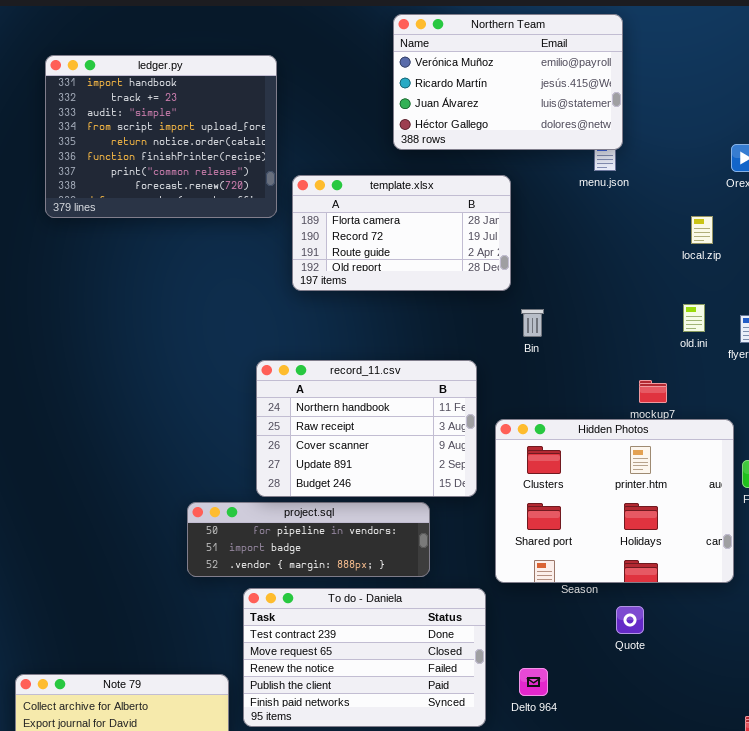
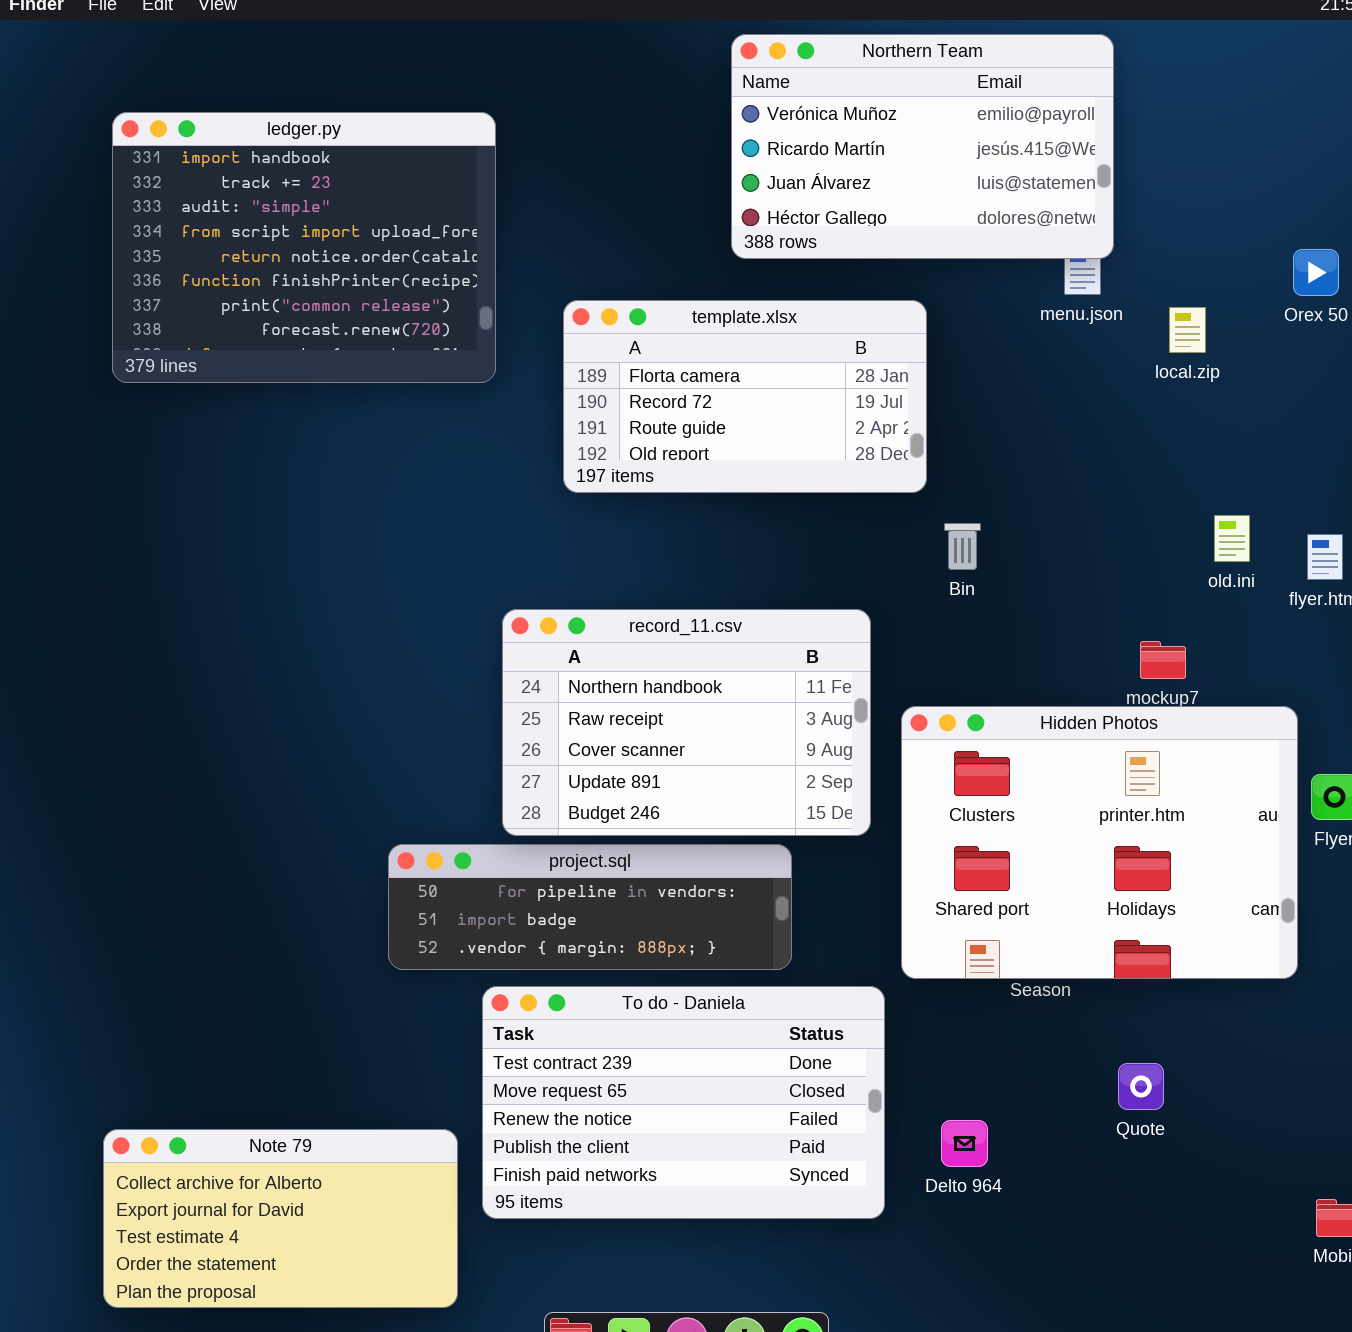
ledger.py: [45,55,277,218] -> [112,112,496,383], moved
local.zip: [691,216,713,244] -> [1169,307,1206,353], moved
Quote: [616,606,644,634] -> [1118,1063,1164,1110], moved

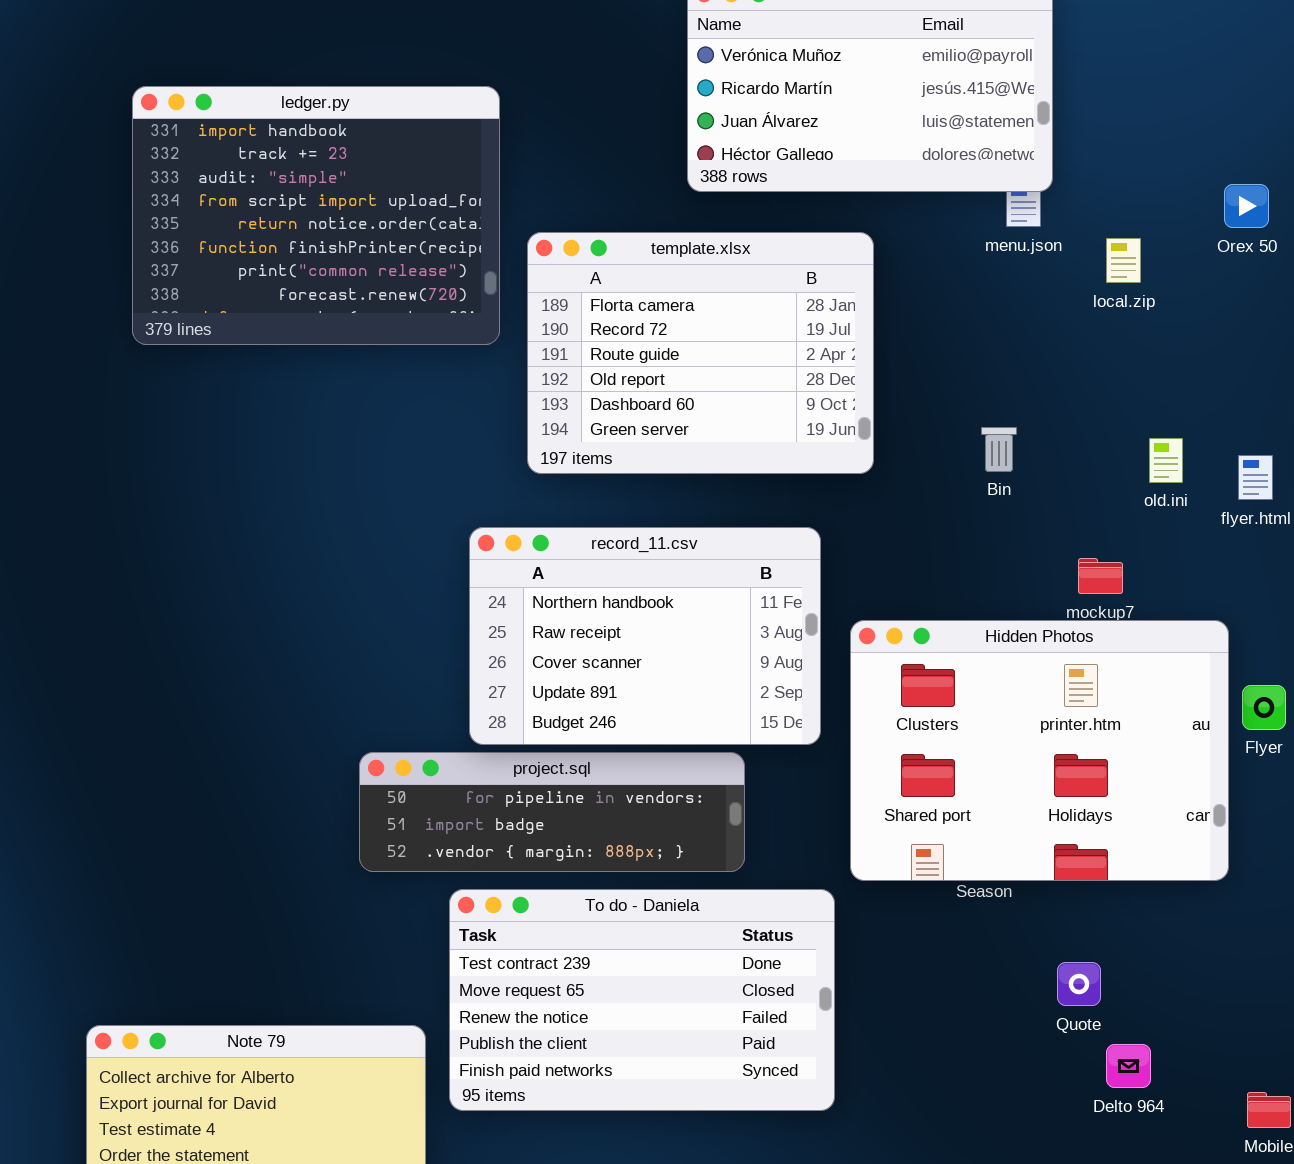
ledger.py: [112,112,496,383] -> [132,86,500,345], moved
template.xlsx: [563,300,927,493] -> [527,232,874,474], resized
Bin: [944,523,981,570] -> [981,427,1017,472], moved
Delto 964: [941,1120,988,1167] -> [1106,1044,1151,1088], moved

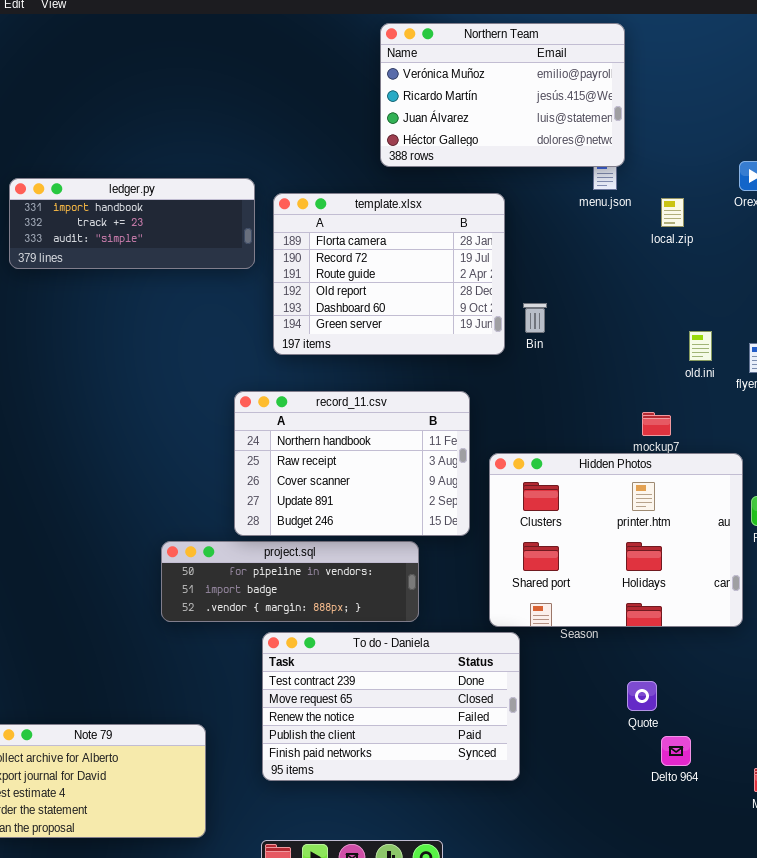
ledger.py: [132,86,500,345] -> [9,178,255,269], resized
Bin: [981,427,1017,472] -> [523,303,547,333], moved
To do - Daniela: [449,889,835,1111] -> [262,632,520,781], moved

